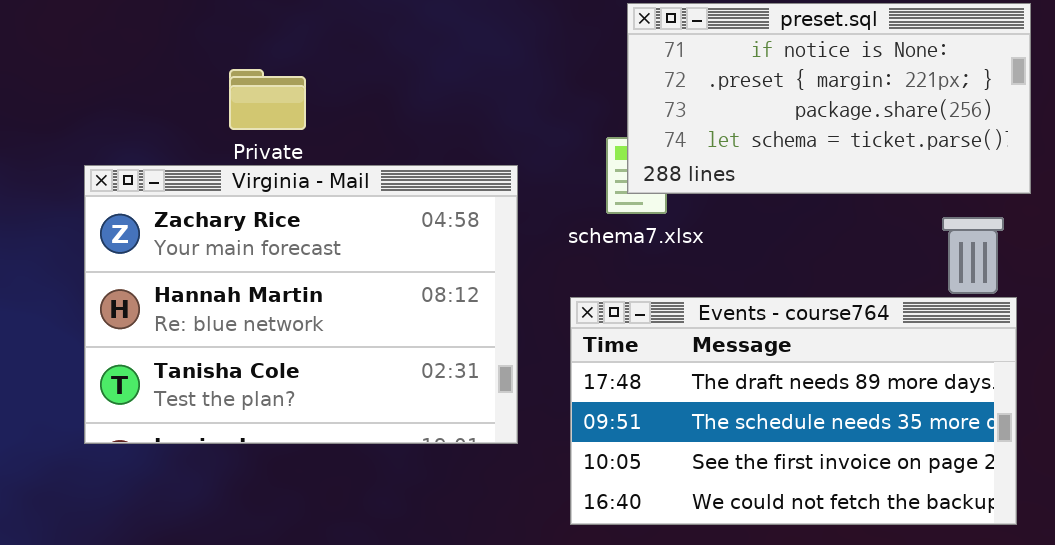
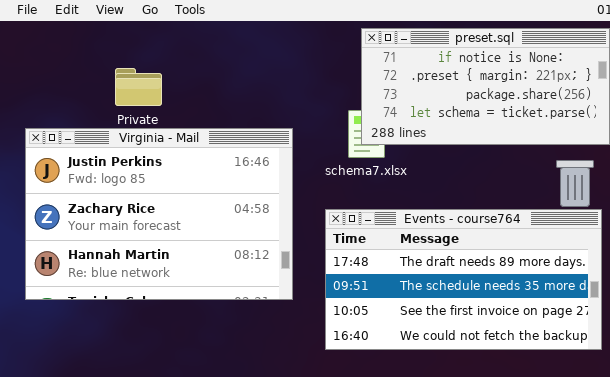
Virginia - Mail: [84,165,518,444] -> [25,128,293,300], scrolled up 1 row

